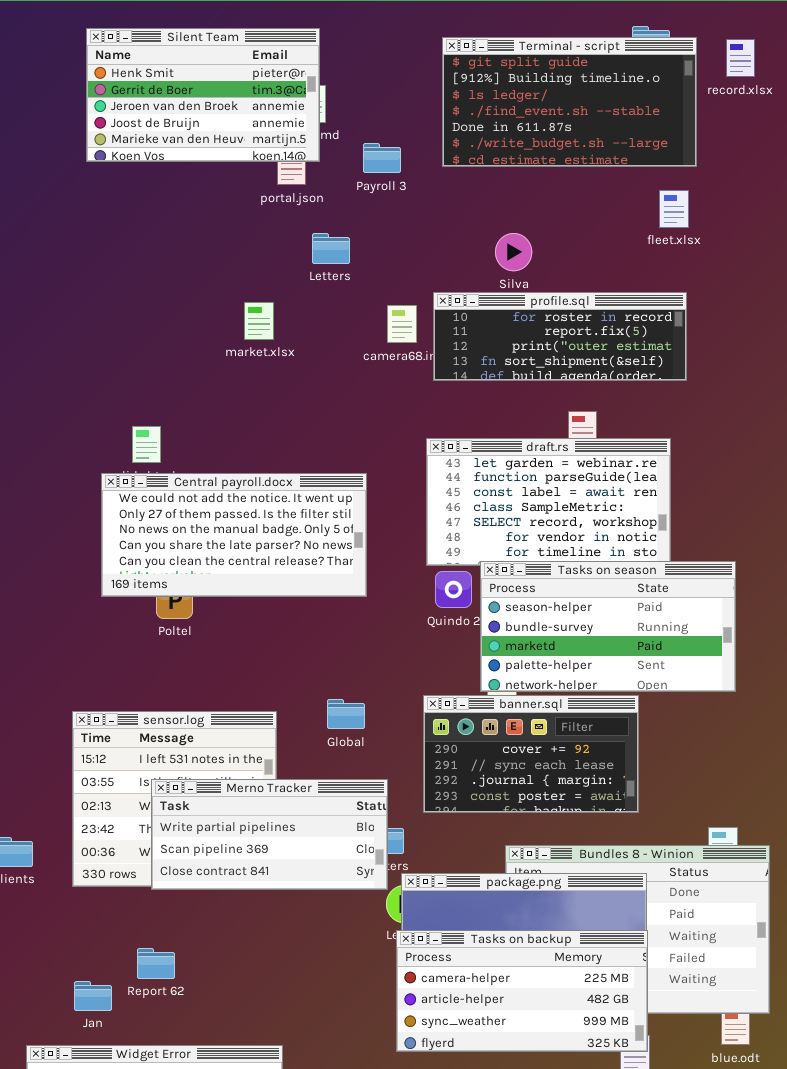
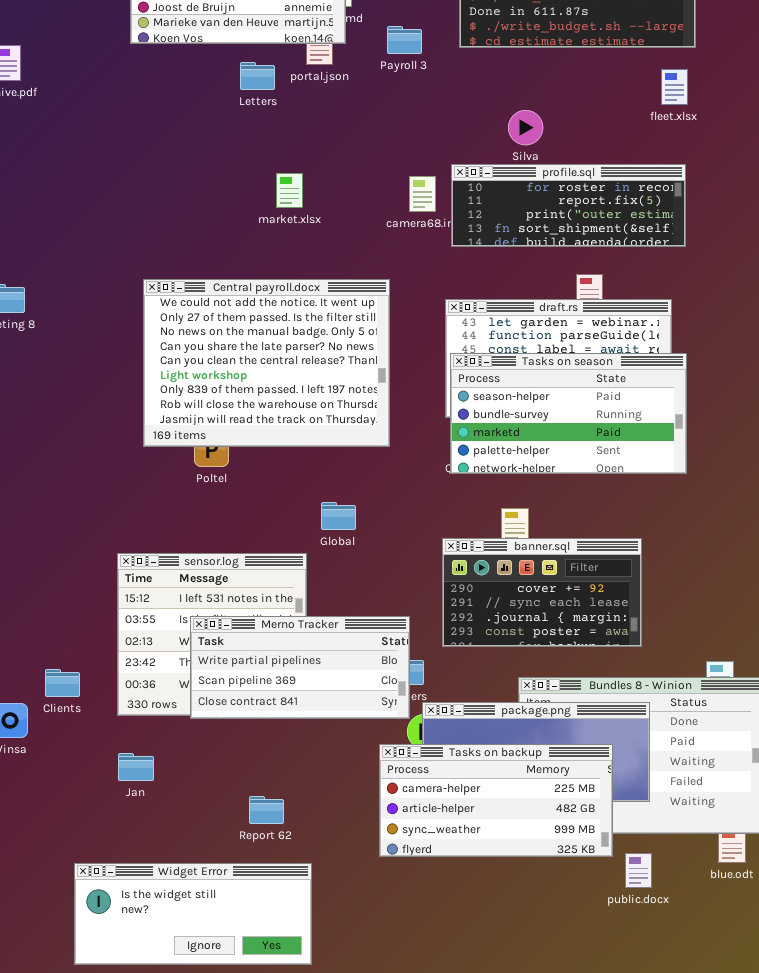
Letters: [312,233,350,264] -> [240,62,275,90], moved
Central payroll.docx: [101,473,367,597] -> [143,279,390,447], resized
Tasks on season: [480,561,736,692] -> [450,353,687,474], moved
Global: [327,699,365,729] -> [321,502,356,530], moved
Tasks on backup: [396,930,648,1052] -> [379,744,613,857], moved
Report 62: [137,948,175,979] -> [249,796,284,824], moved
Jan: [74,981,112,1011] -> [118,753,154,781], moved

